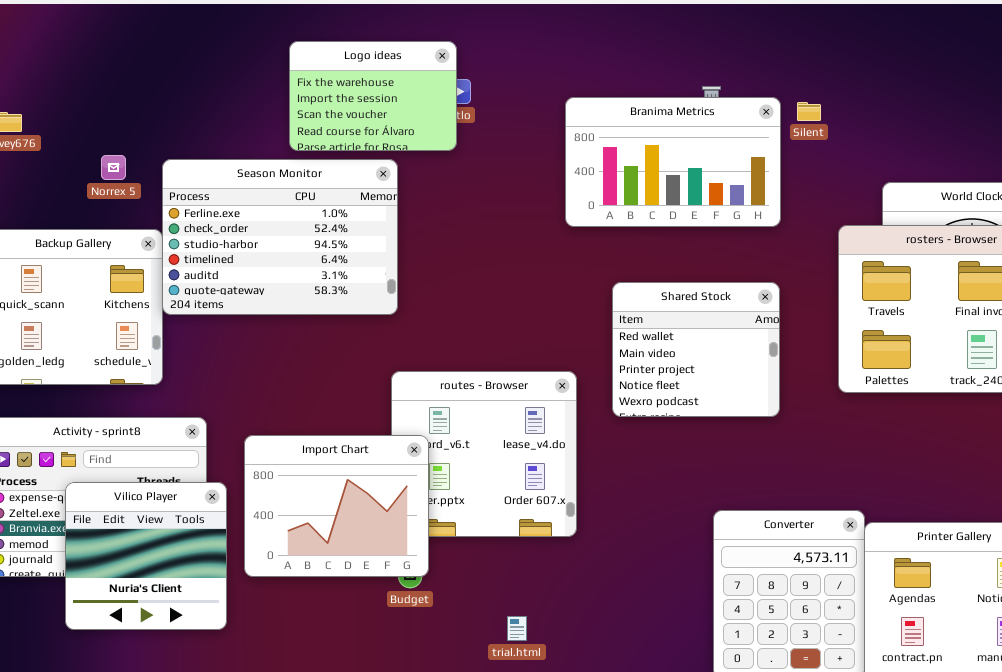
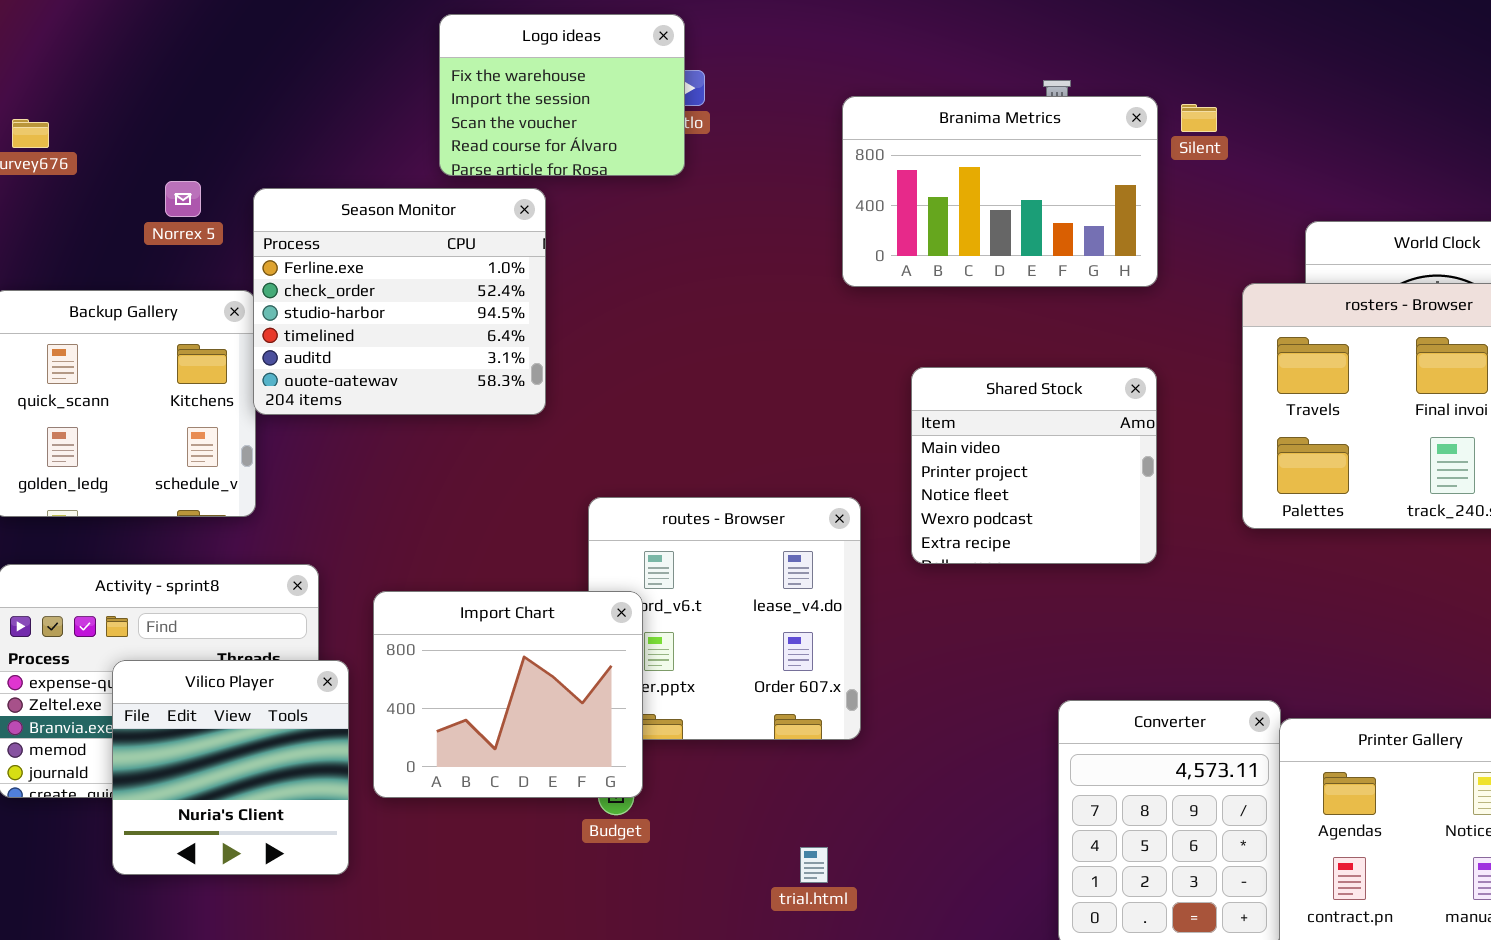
Season Monitor: [162,159,398,315] -> [253,188,546,415], resized
Shared Stock: [612,282,780,417] -> [911,367,1157,564], scrolled down 1 row
trial.html: [507,616,527,641] -> [800,847,828,883], moved

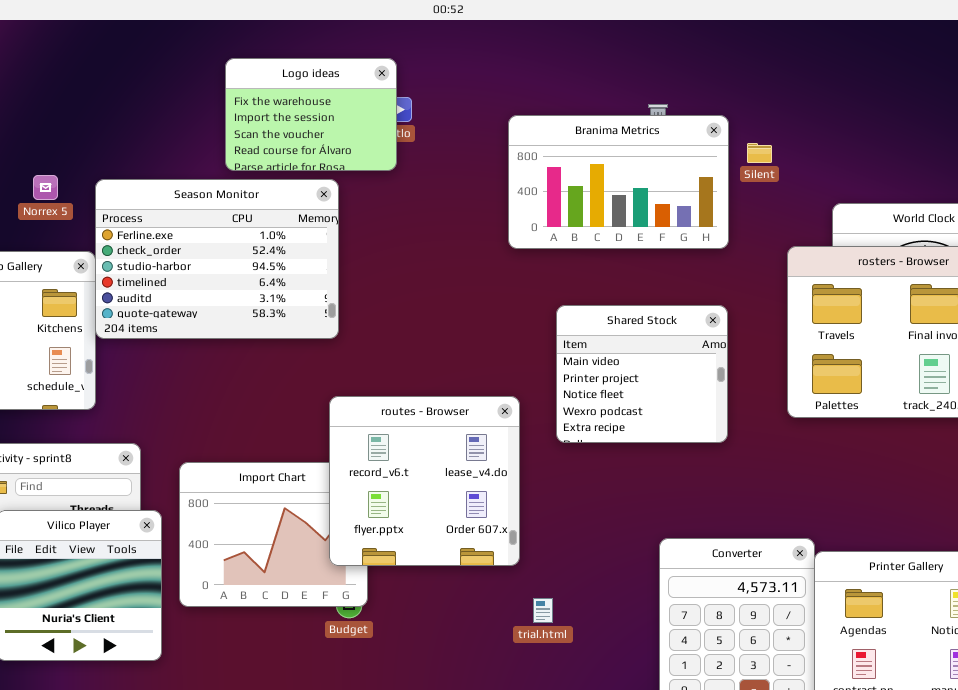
Silent: [1181,104,1217,132] -> [747,143,772,163], moved
Season Monitor: [253,188,546,415] -> [95,179,339,339], resized
routes - Browser: [588,497,861,740] -> [329,396,520,566], raised
trial.html: [800,847,828,883] -> [533,598,553,623], moved

